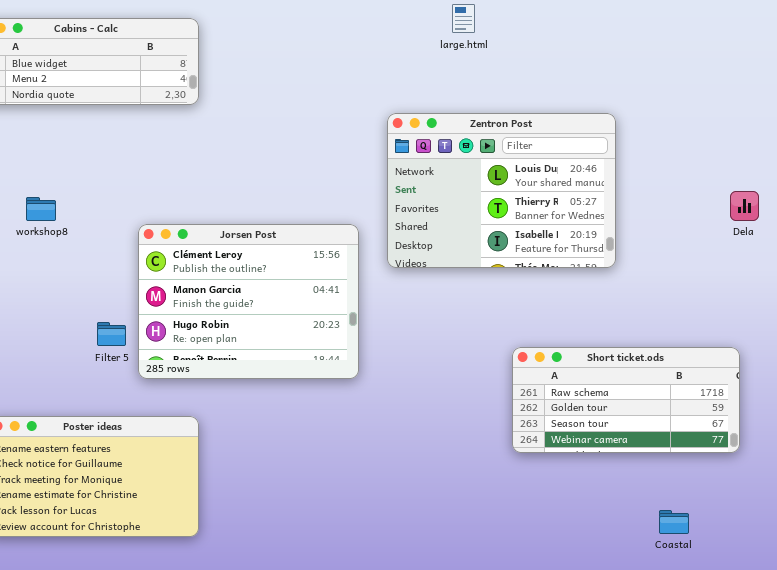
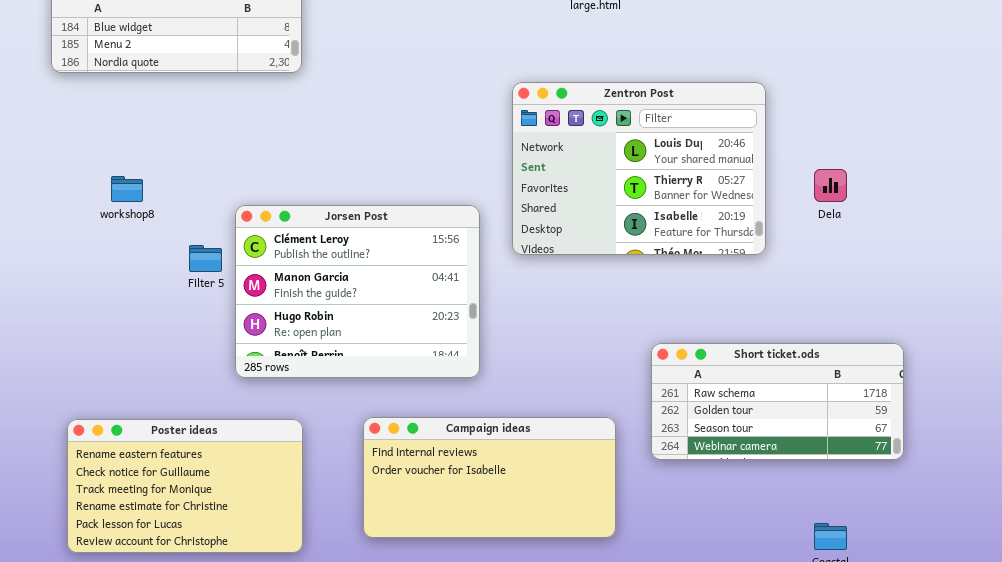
Dela: [730,191,759,221] -> [814,169,847,202], moved
Filter 5: [97,322,126,346] -> [189,245,222,272], moved
Campaign ideas: none -> [363,417,616,538], opened

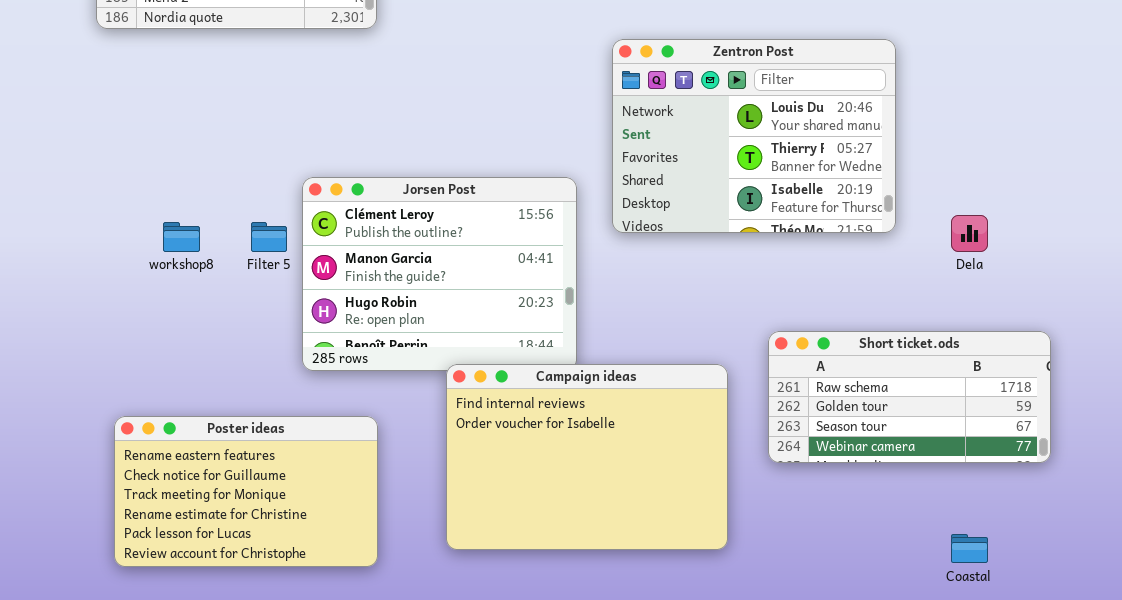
Dela: [814,169,847,202] -> [951,215,988,252], moved
workshop8: [111,176,143,202] -> [163,222,200,252], moved
Campaign ideas: [363,417,616,538] -> [446,364,728,550], resized

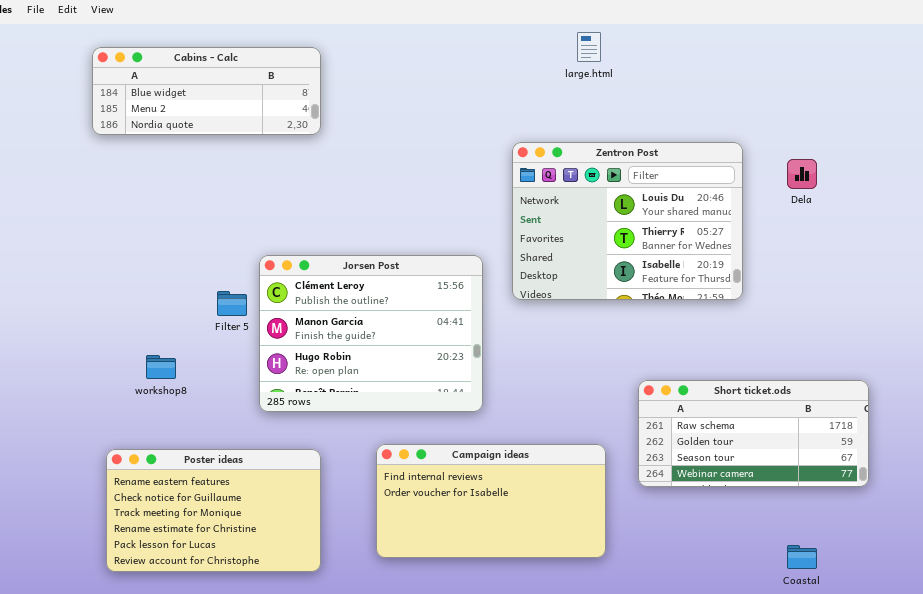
Dela: [951,215,988,252] -> [787,159,817,189], moved
workshop8: [163,222,200,252] -> [146,355,176,379], moved
Campaign ideas: [446,364,728,550] -> [376,444,606,558], resized

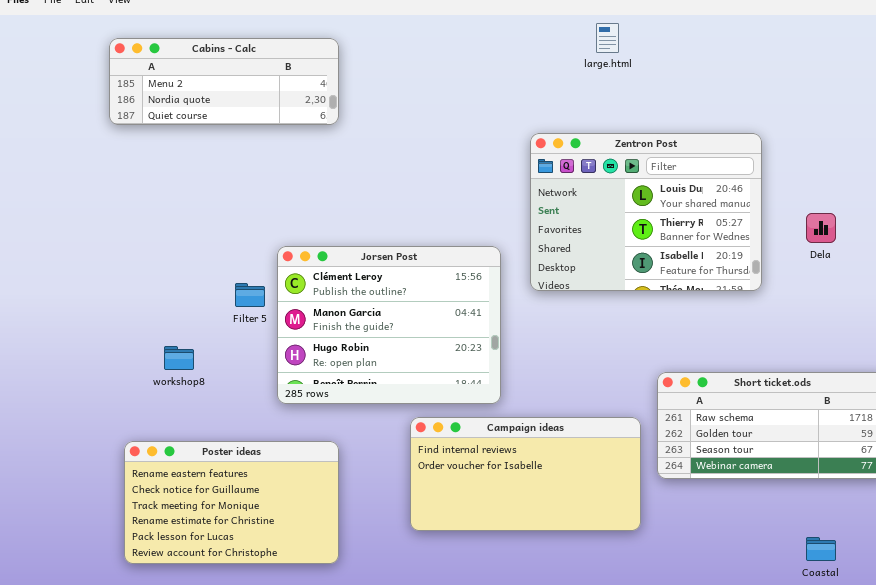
Cabins - Calc: [92,47,321,135] -> [109,38,339,125], scrolled down 1 row
Dela: [787,159,817,189] -> [806,213,836,243], moved
Campaign ideas: [376,444,606,558] -> [410,417,641,531], moved

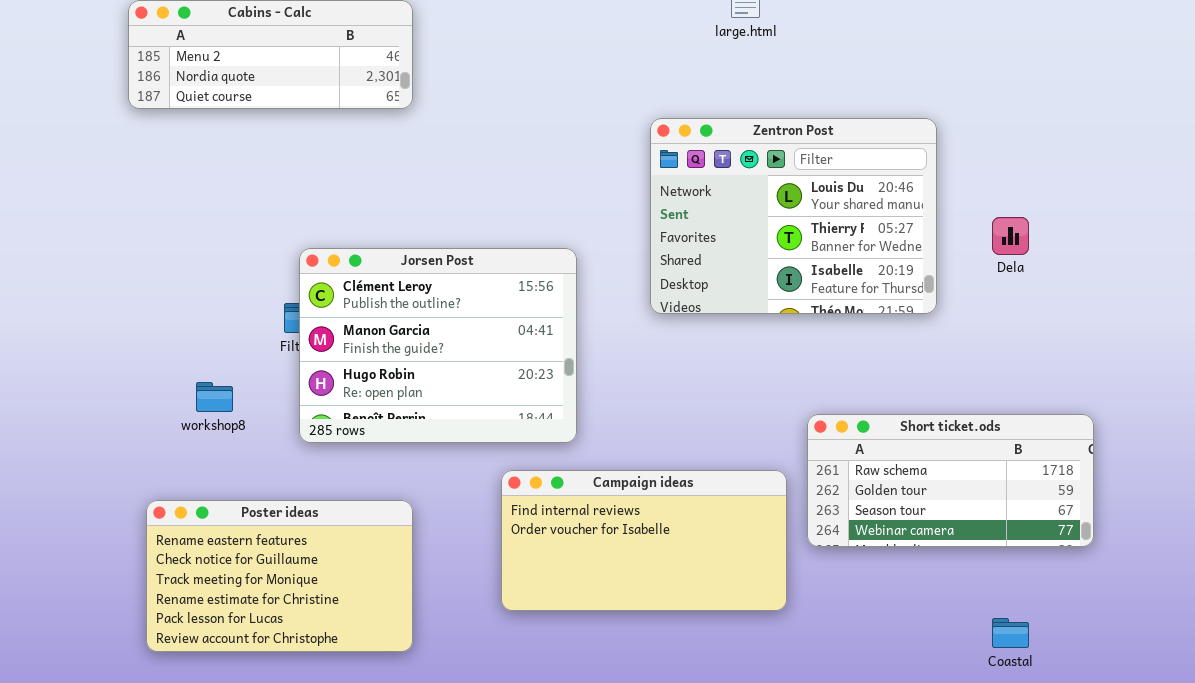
Jorsen Post: [277,246,501,404] -> [299,248,577,443], moved

